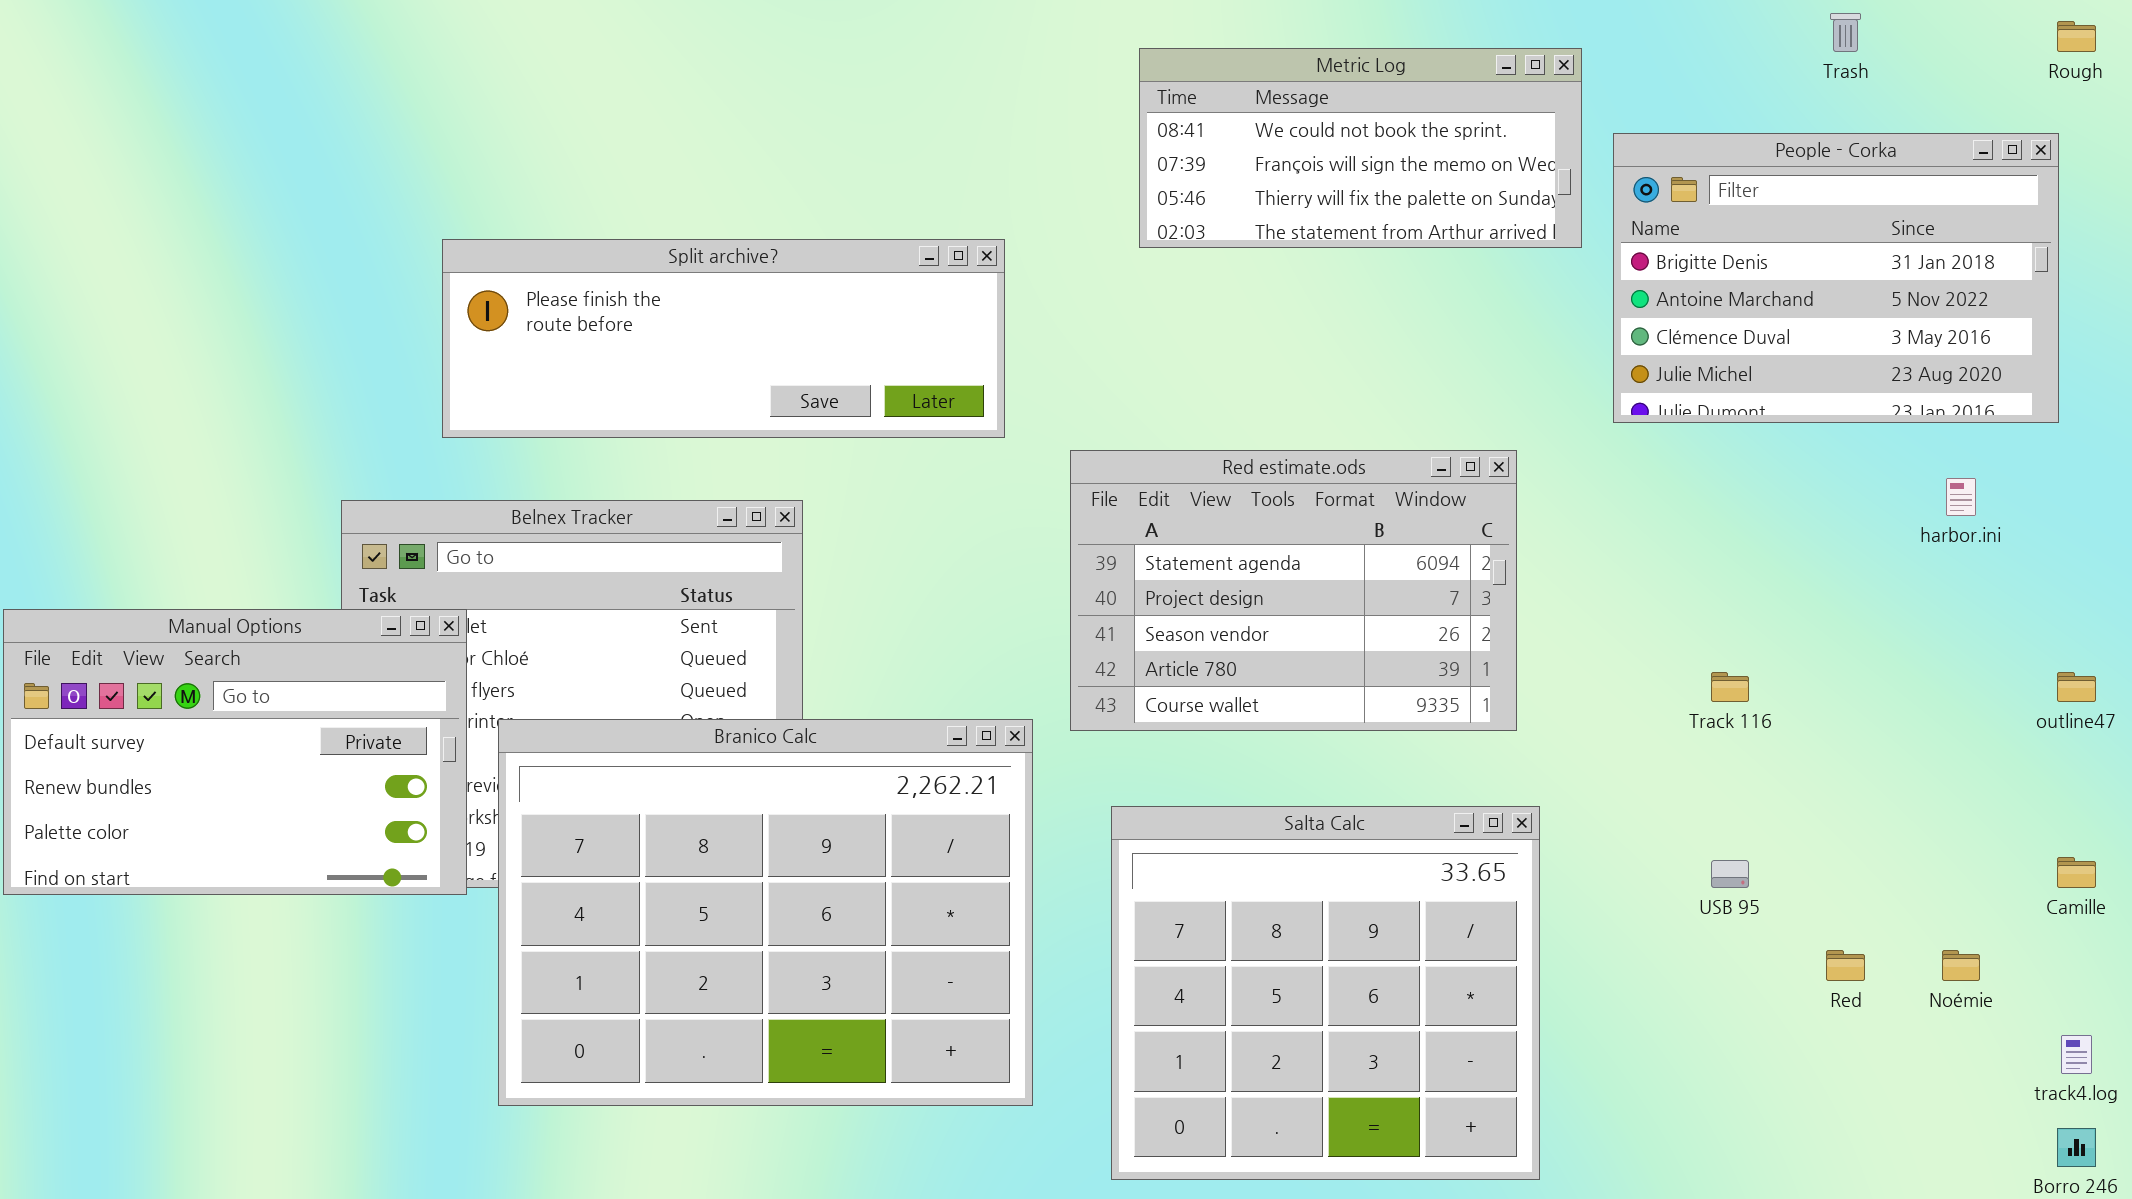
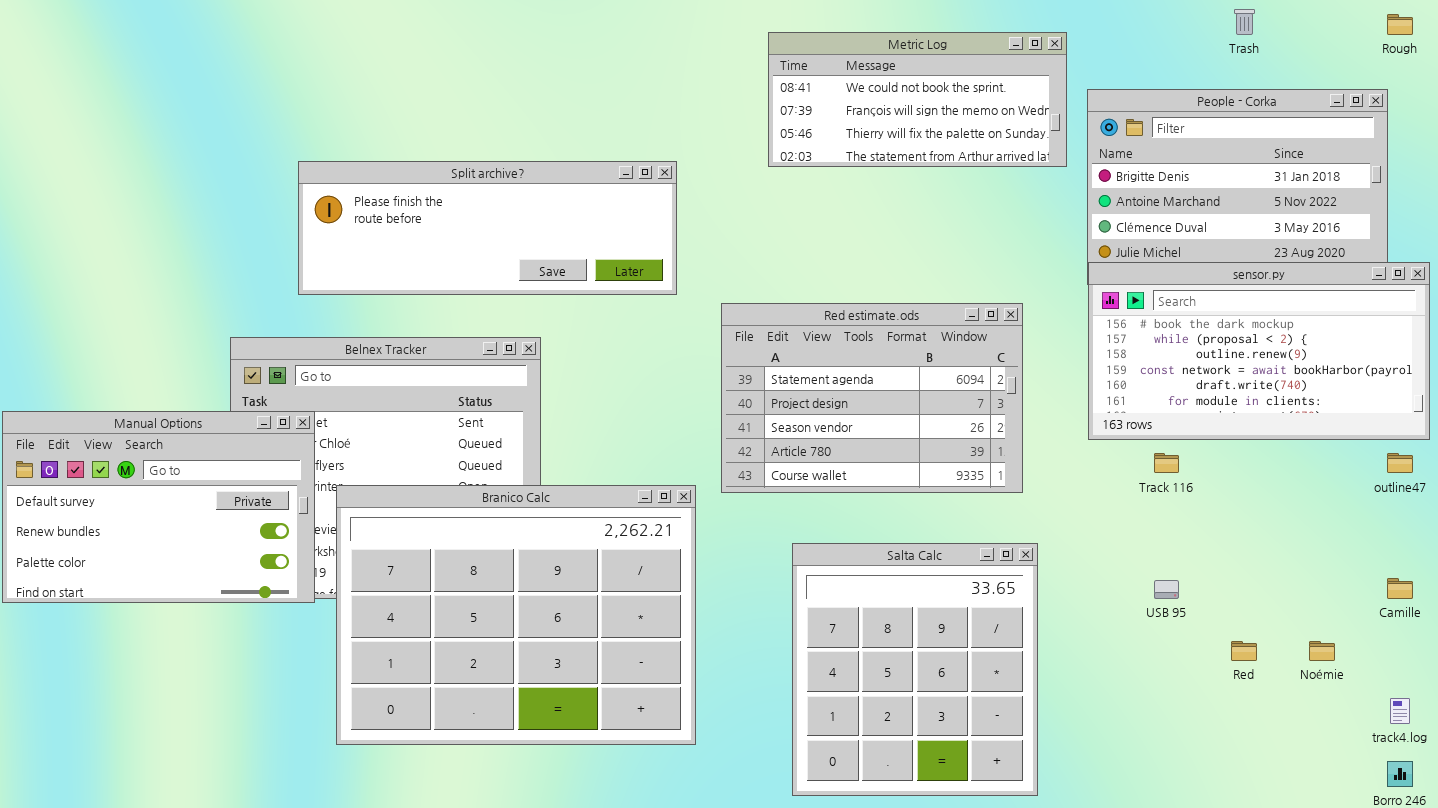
sensor.py: none -> [1088,262,1430,440], opened
Salta Calc: [1111,806,1540,1180] -> [792,543,1038,796], resized

